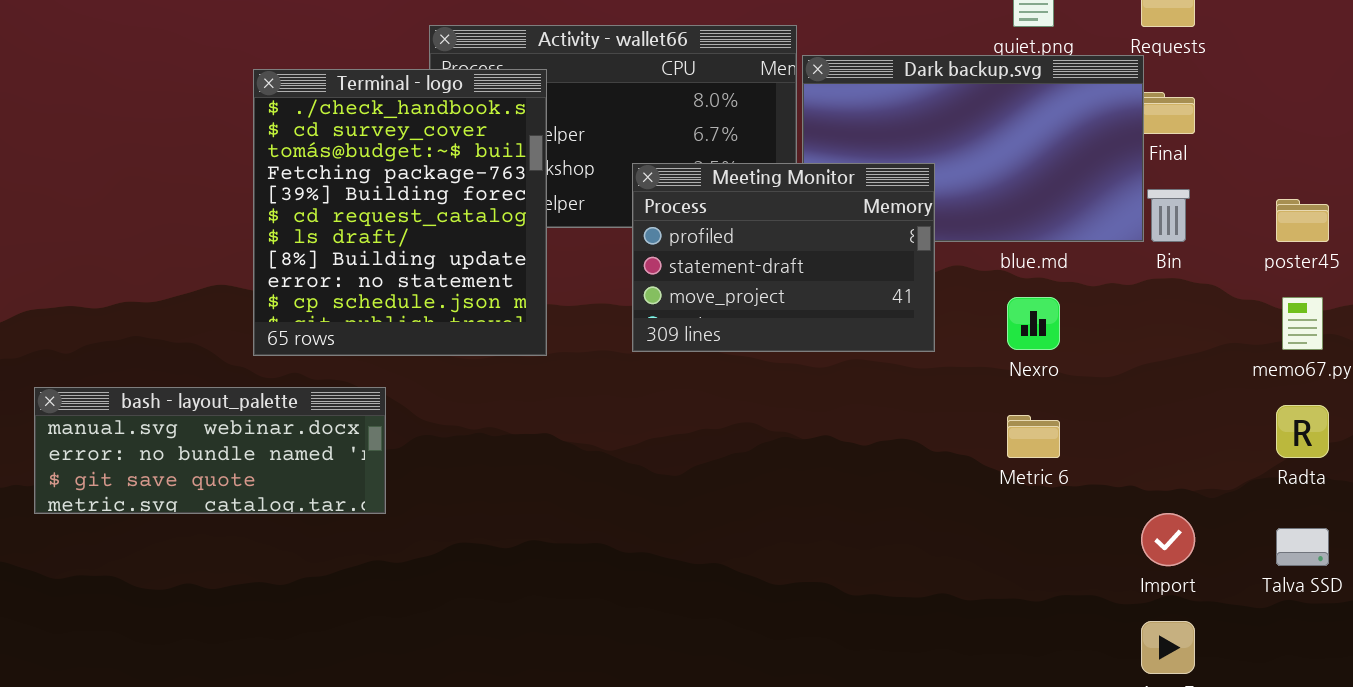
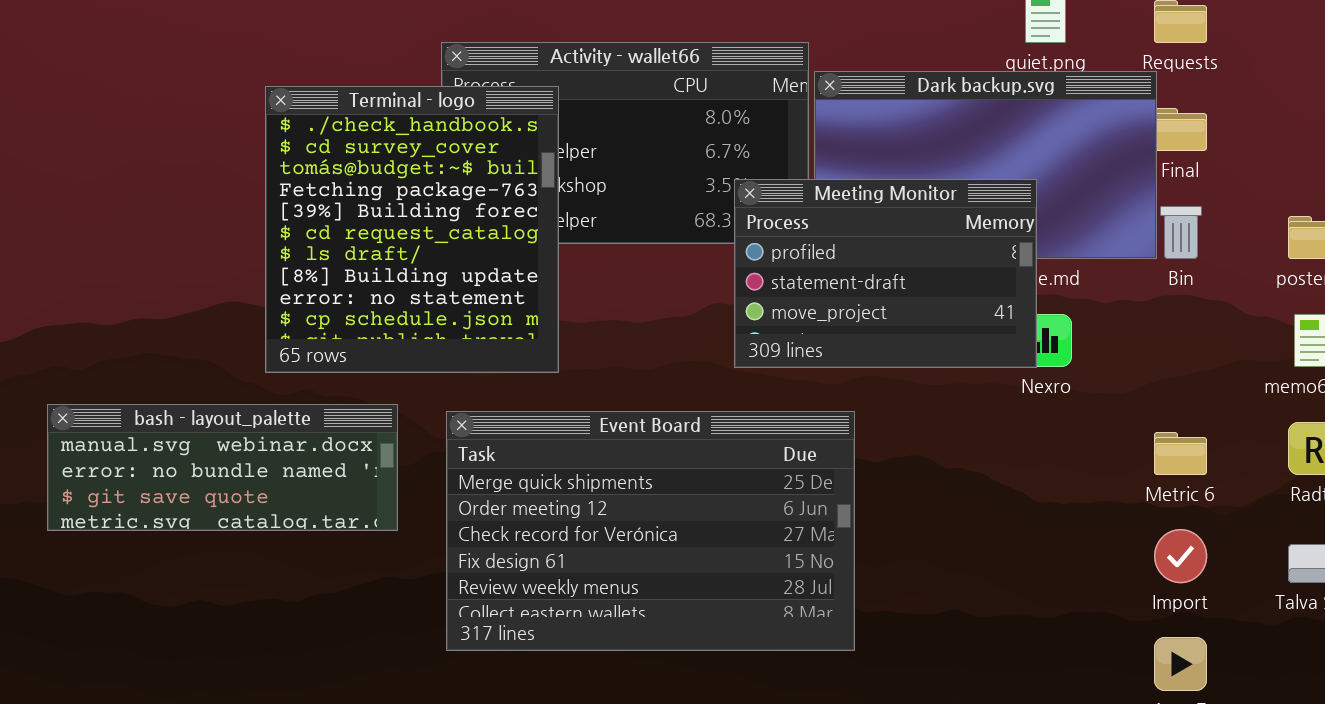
Meeting Monitor: [632,163,935,352] -> [734,179,1037,368], moved
Event Board: none -> [446,411,855,651], opened
Metric 6: [1007,415,1060,458] -> [1154,432,1207,475], moved

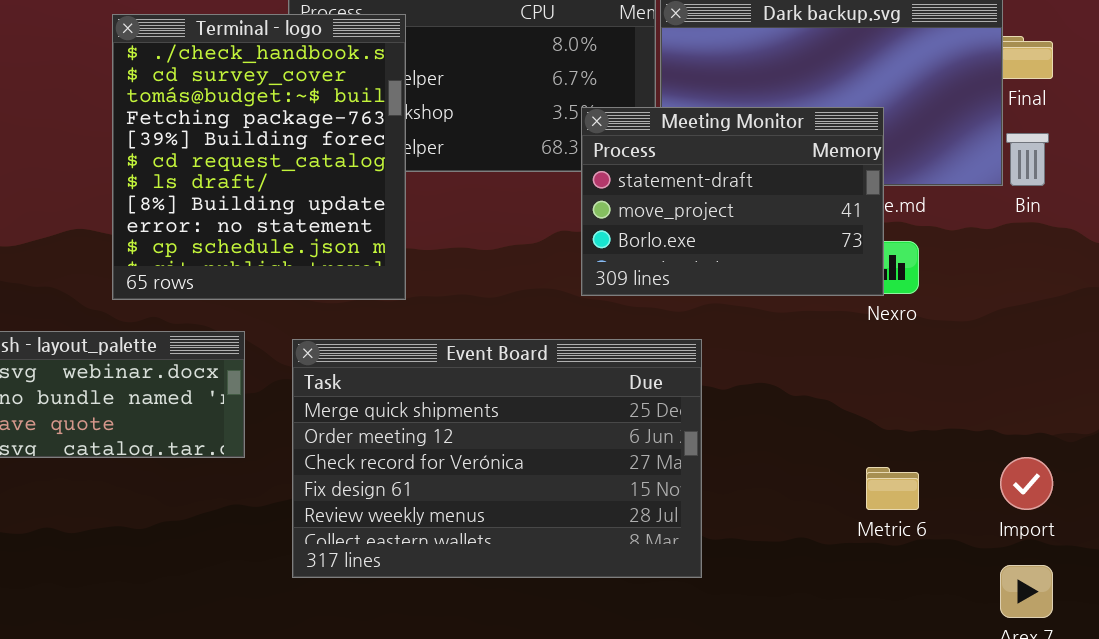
Meeting Monitor: [734,179,1037,368] -> [581,107,884,296], scrolled down 1 row
Metric 6: [1154,432,1207,475] -> [866,467,919,510], moved

